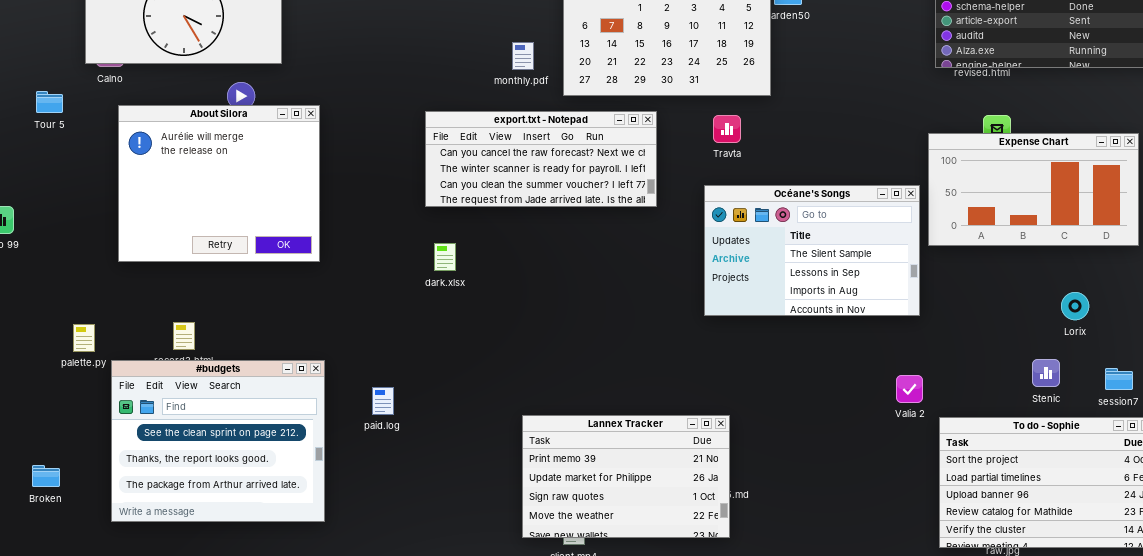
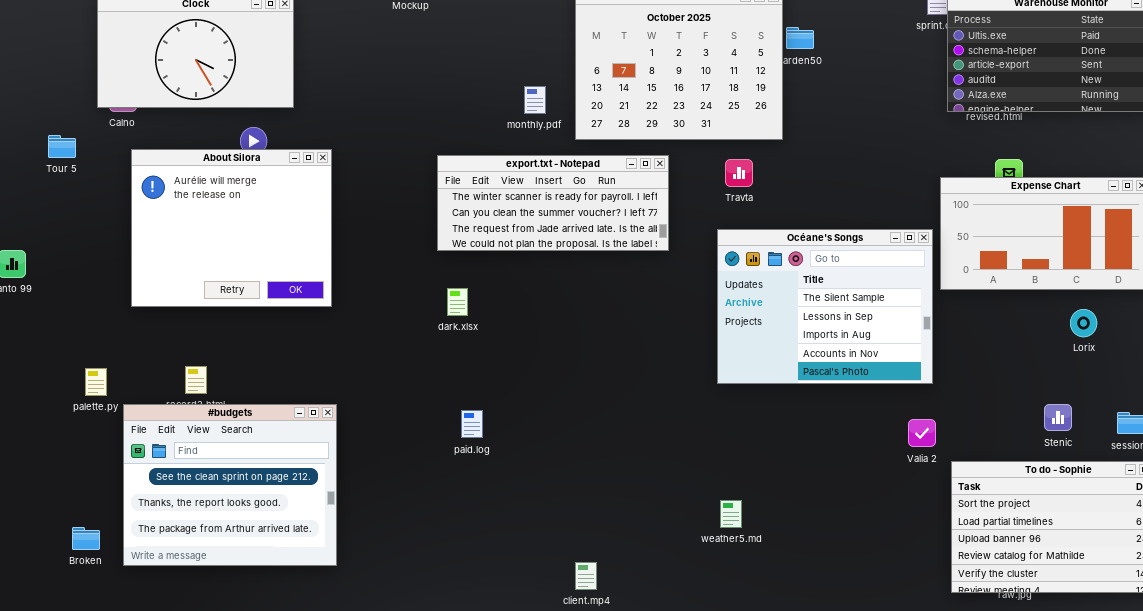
export.txt - Notepad: [425,111,657,207] -> [437,155,669,251], scrolled down 1 row
Océane's Songs: [704,185,920,316] -> [717,229,933,384], resized
Lorix: [1061,292,1089,320] -> [1070,309,1097,337], moved
paid.log: [372,387,394,415] -> [461,410,483,438], moved
Lannex Tracker: [522,415,730,538] -> none, closed
Broken: [32,465,60,487] -> [72,527,100,550], moved

